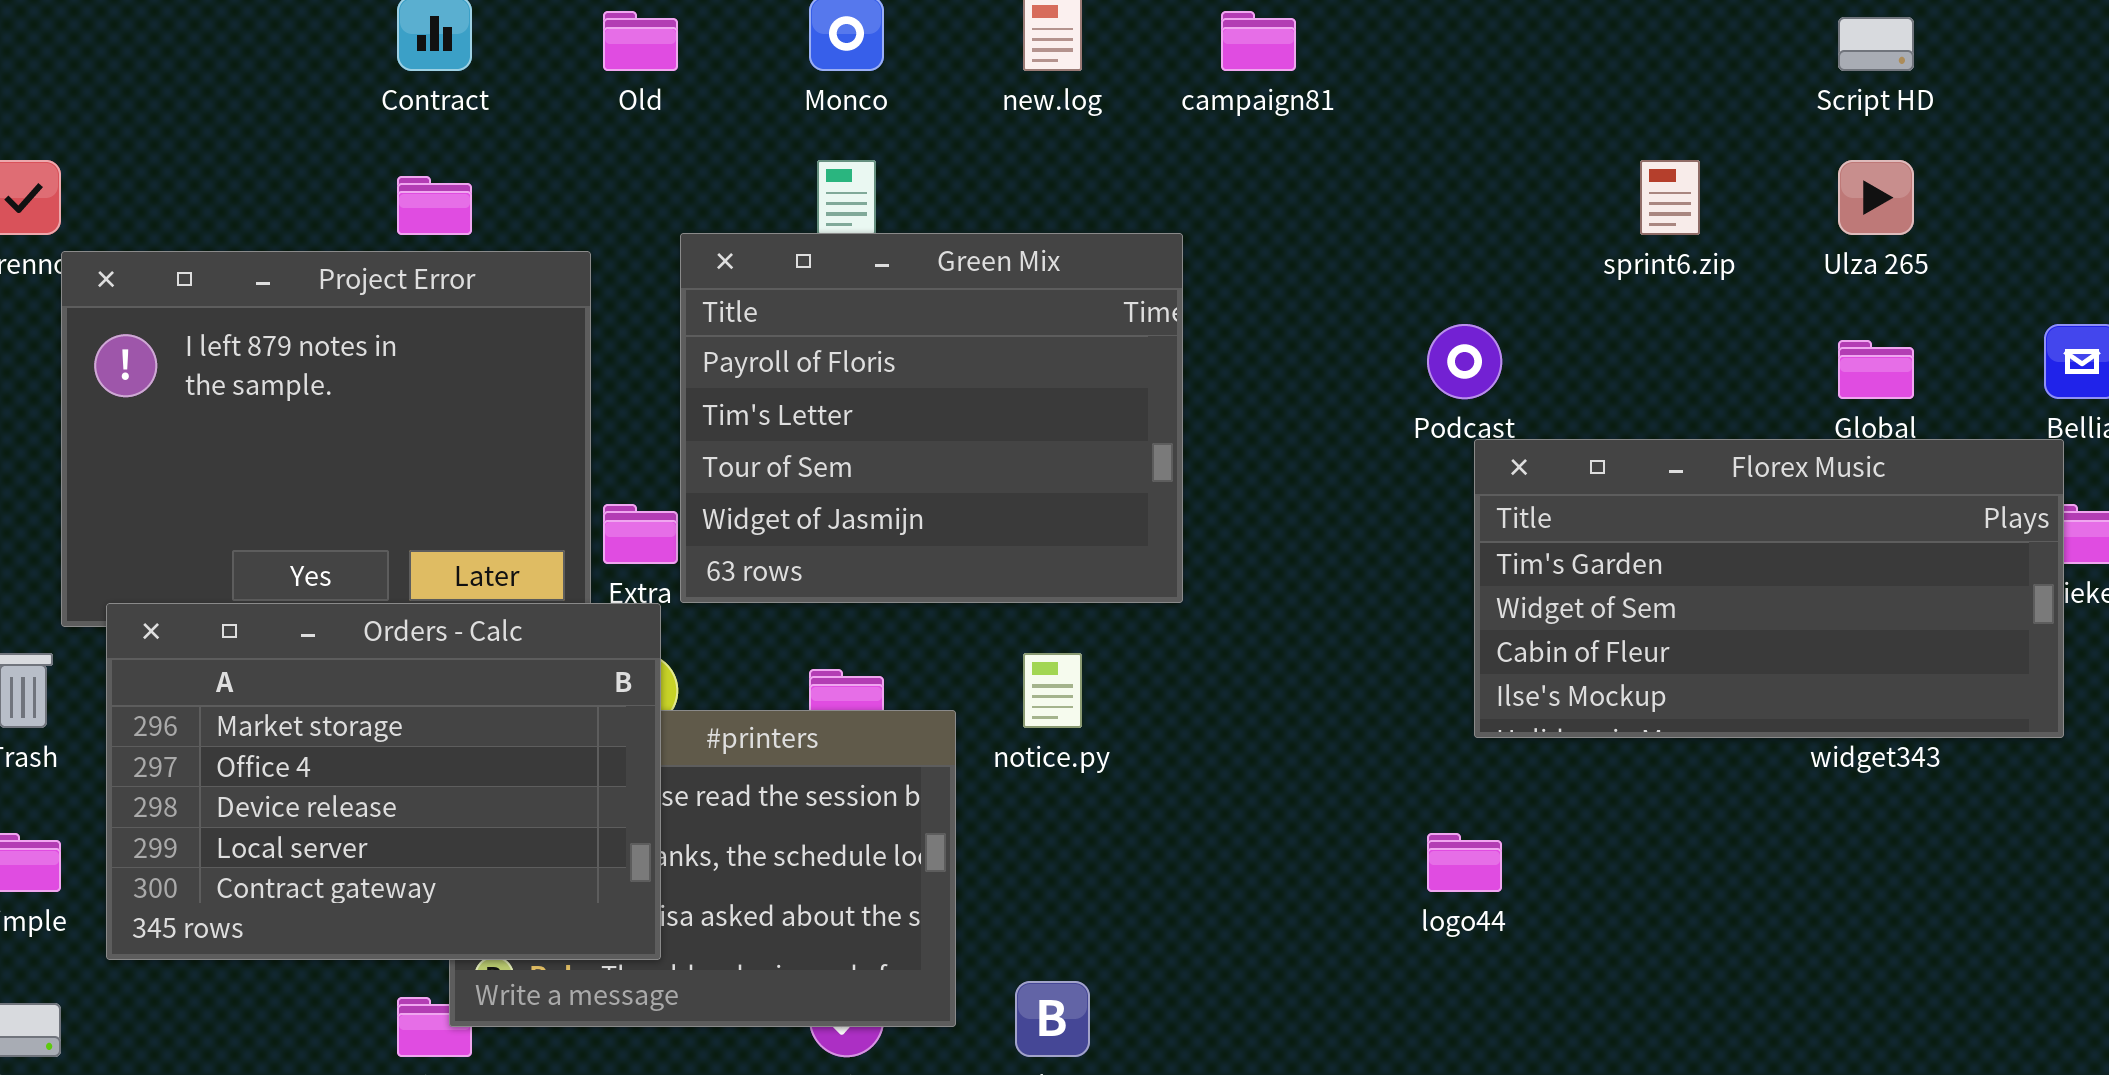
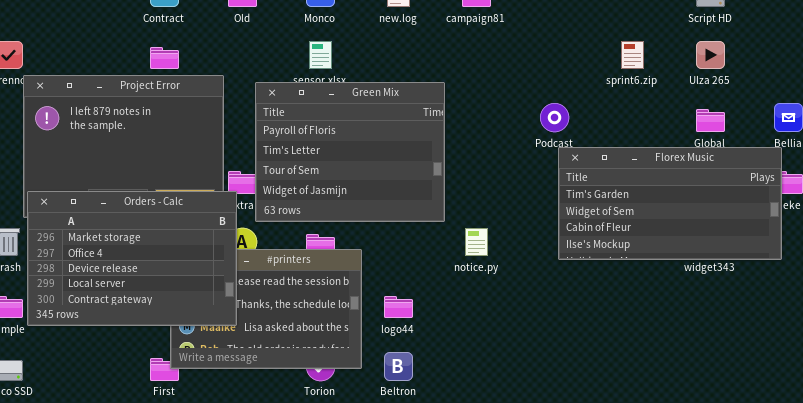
Green Mix: [680,233,1183,603] -> [255,82,445,222], moved
Orders - Calc: [106,603,661,960] -> [27,191,237,326], moved
notice.py: [1023,653,1082,728] -> [465,228,488,256], moved
logo44: [1427,833,1502,892] -> [384,296,413,318], moved

